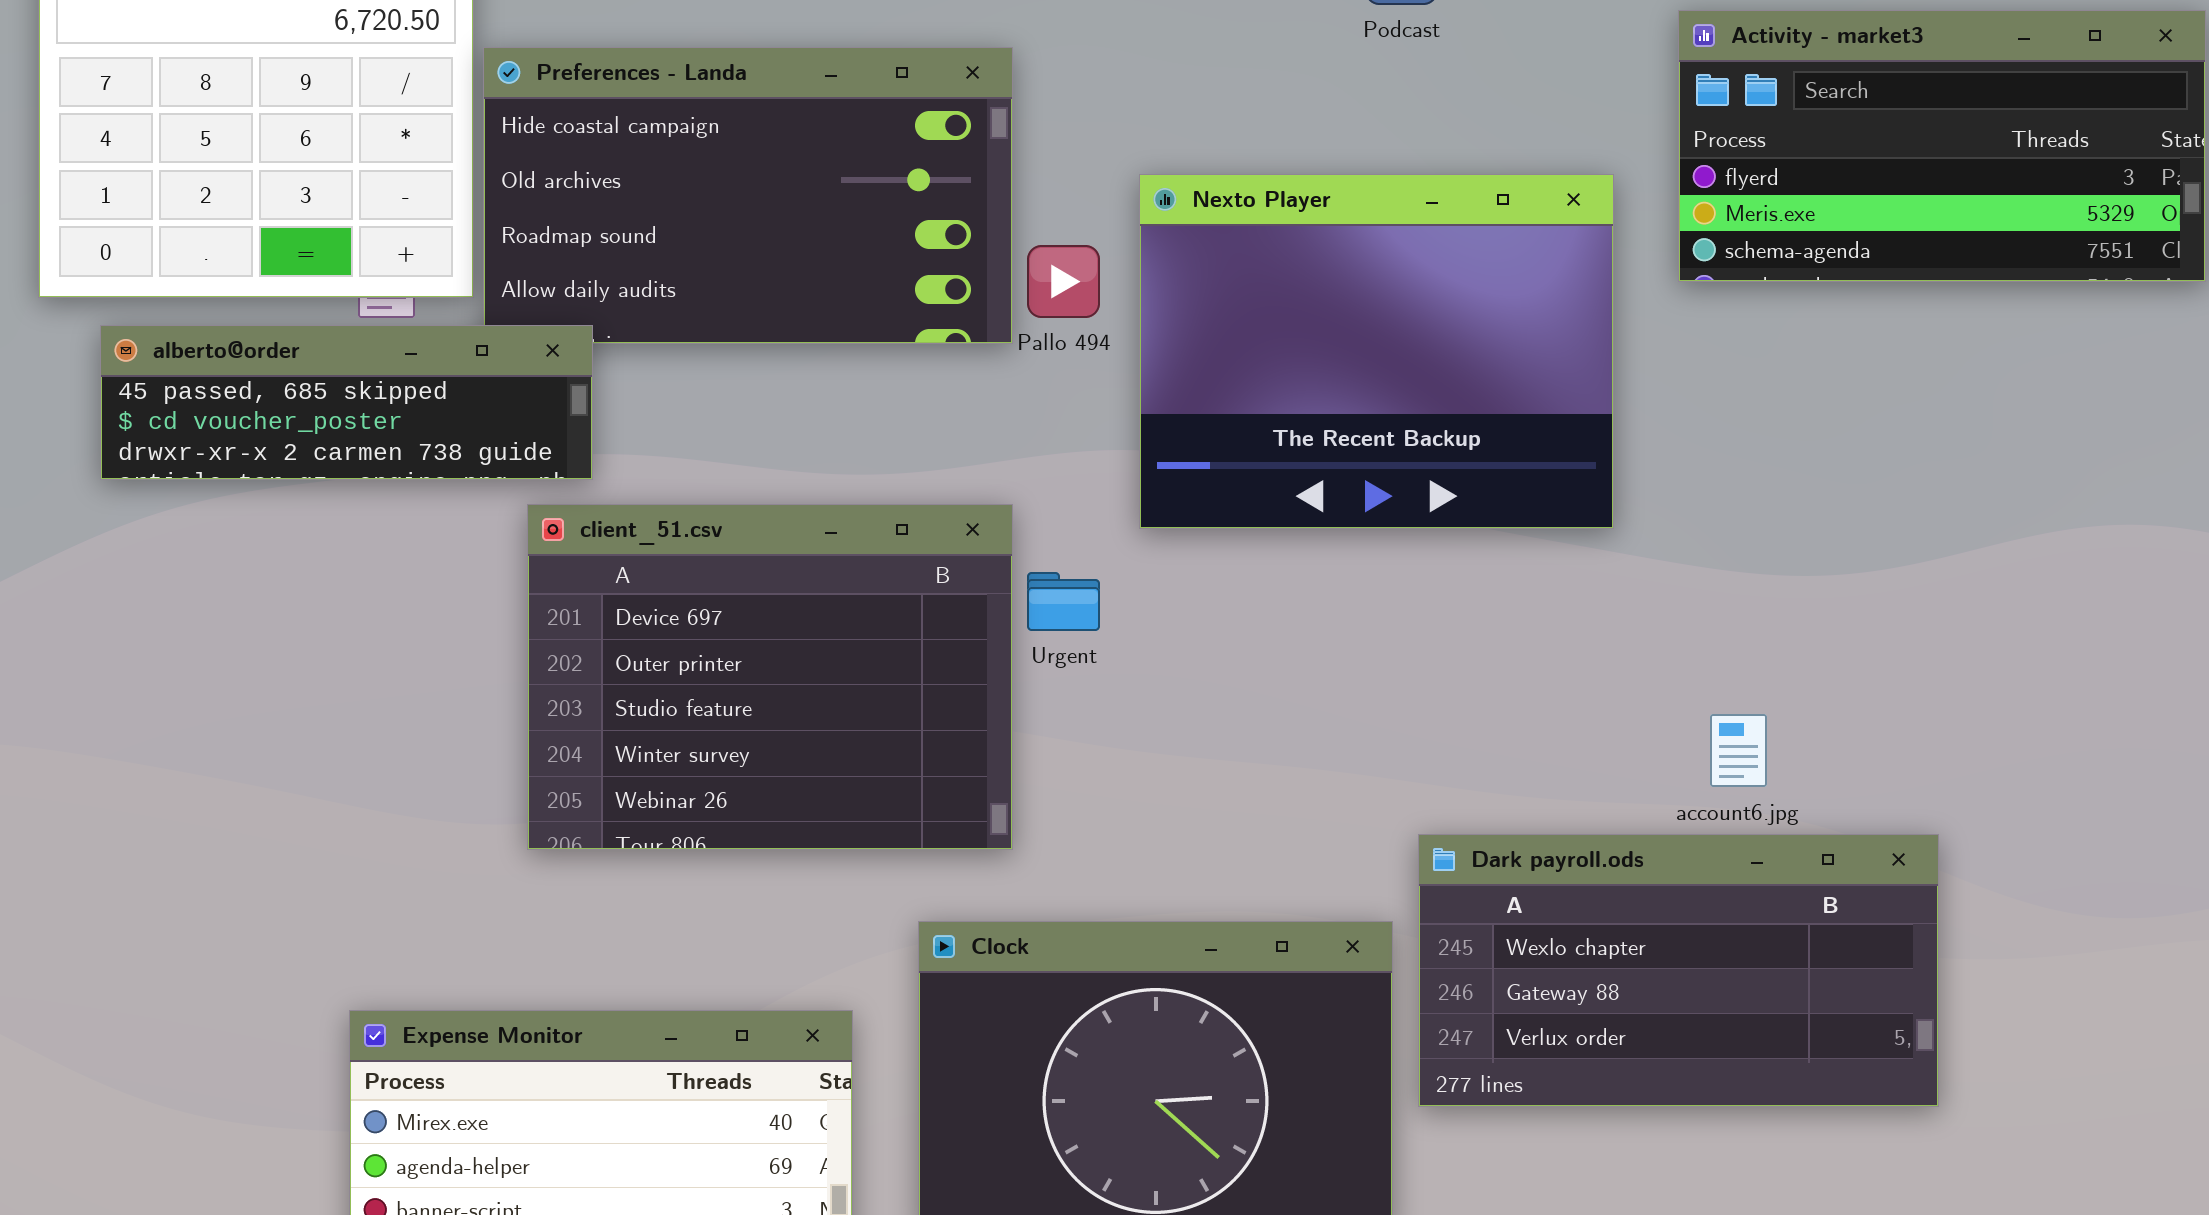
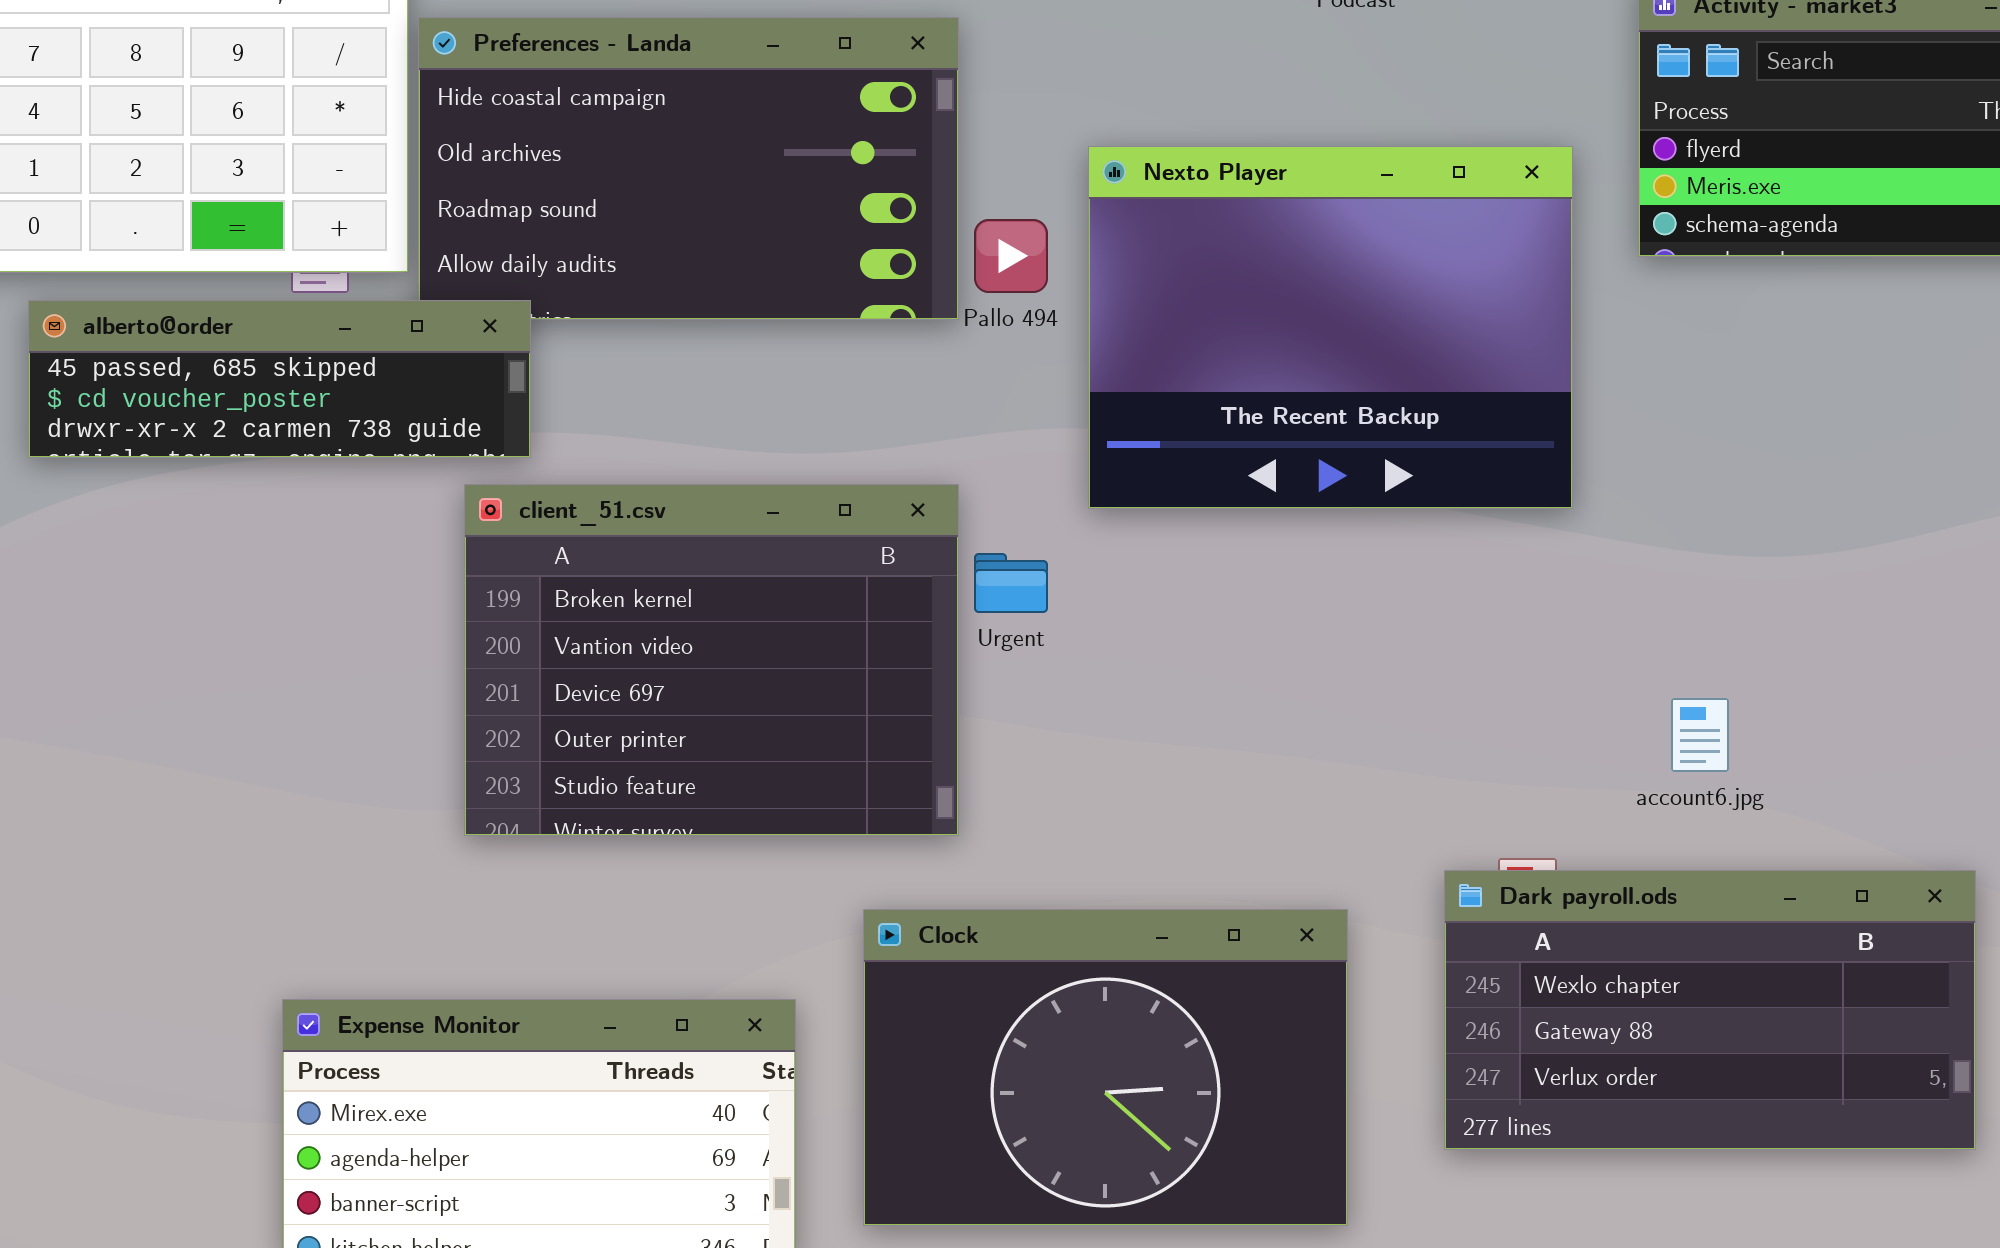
client_51.csv: [527,504,1013,850] -> [464,484,959,836], scrolled up 2 rows
Dark payroll.ods: [1418,834,1939,1107] -> [1444,870,1976,1150], moved

